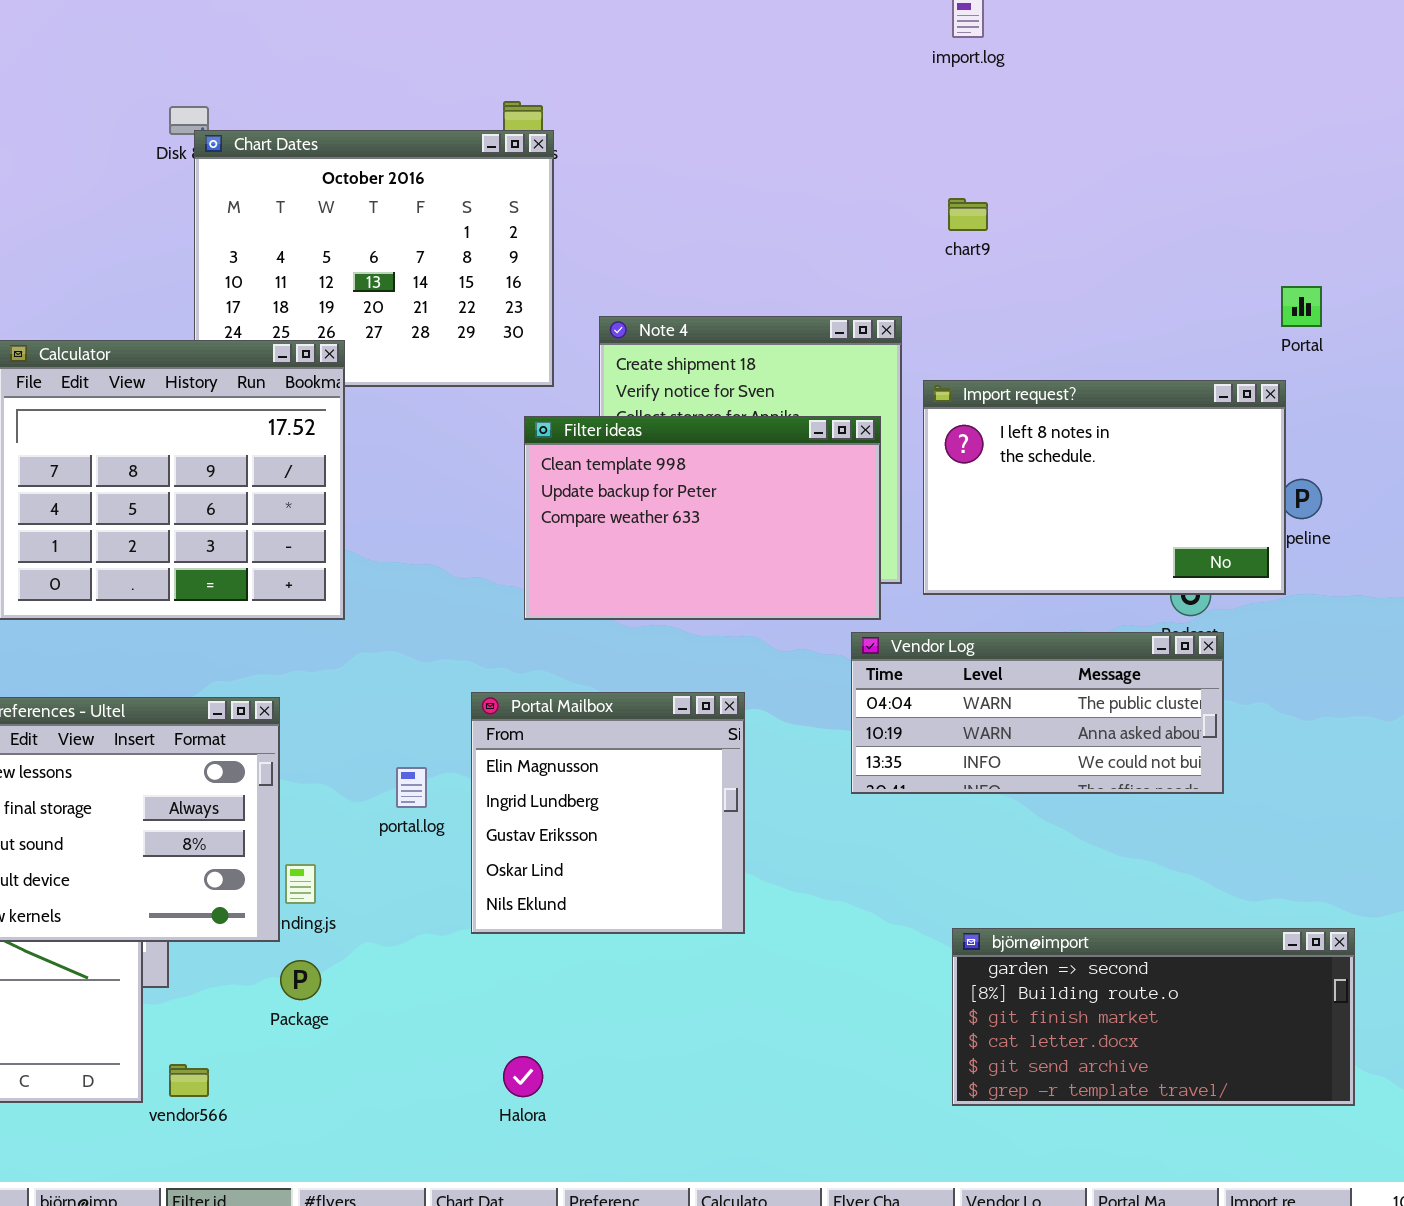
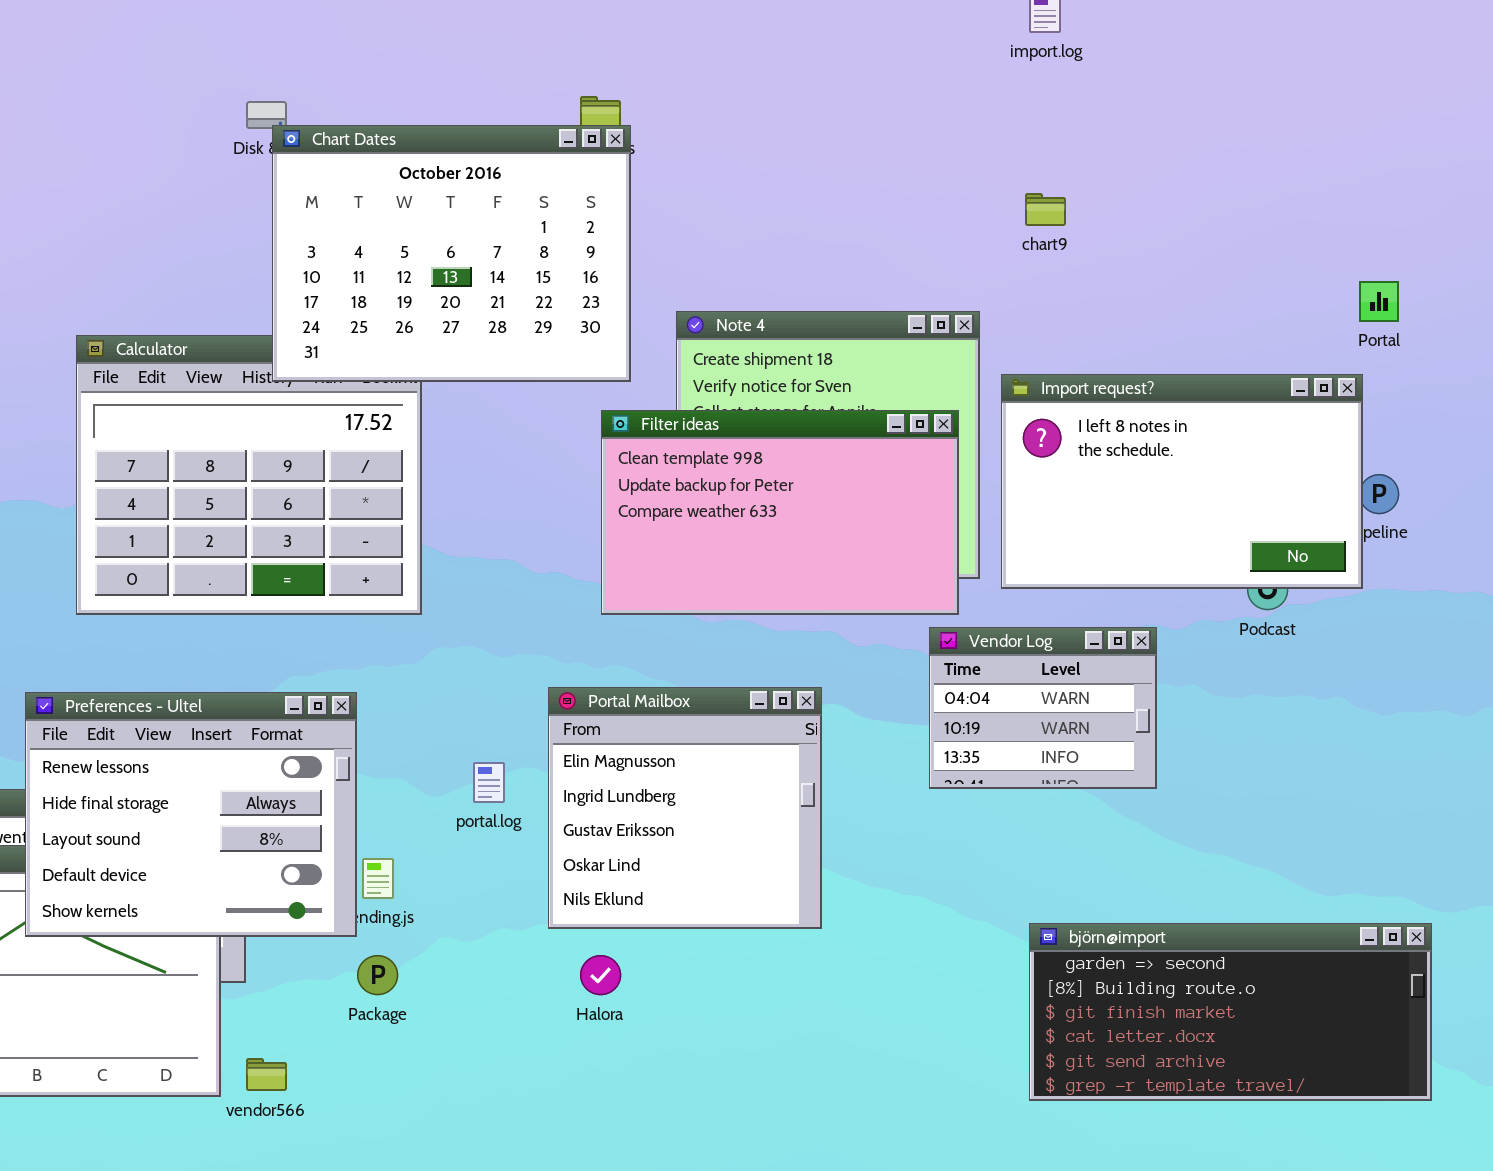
Chart Dates: [194,130,554,387] -> [272,125,631,382], raised
Vendor Log: [851,632,1224,794] -> [929,627,1157,789], resized
Halora: [503,1056,543,1097] -> [580,955,621,995], moved

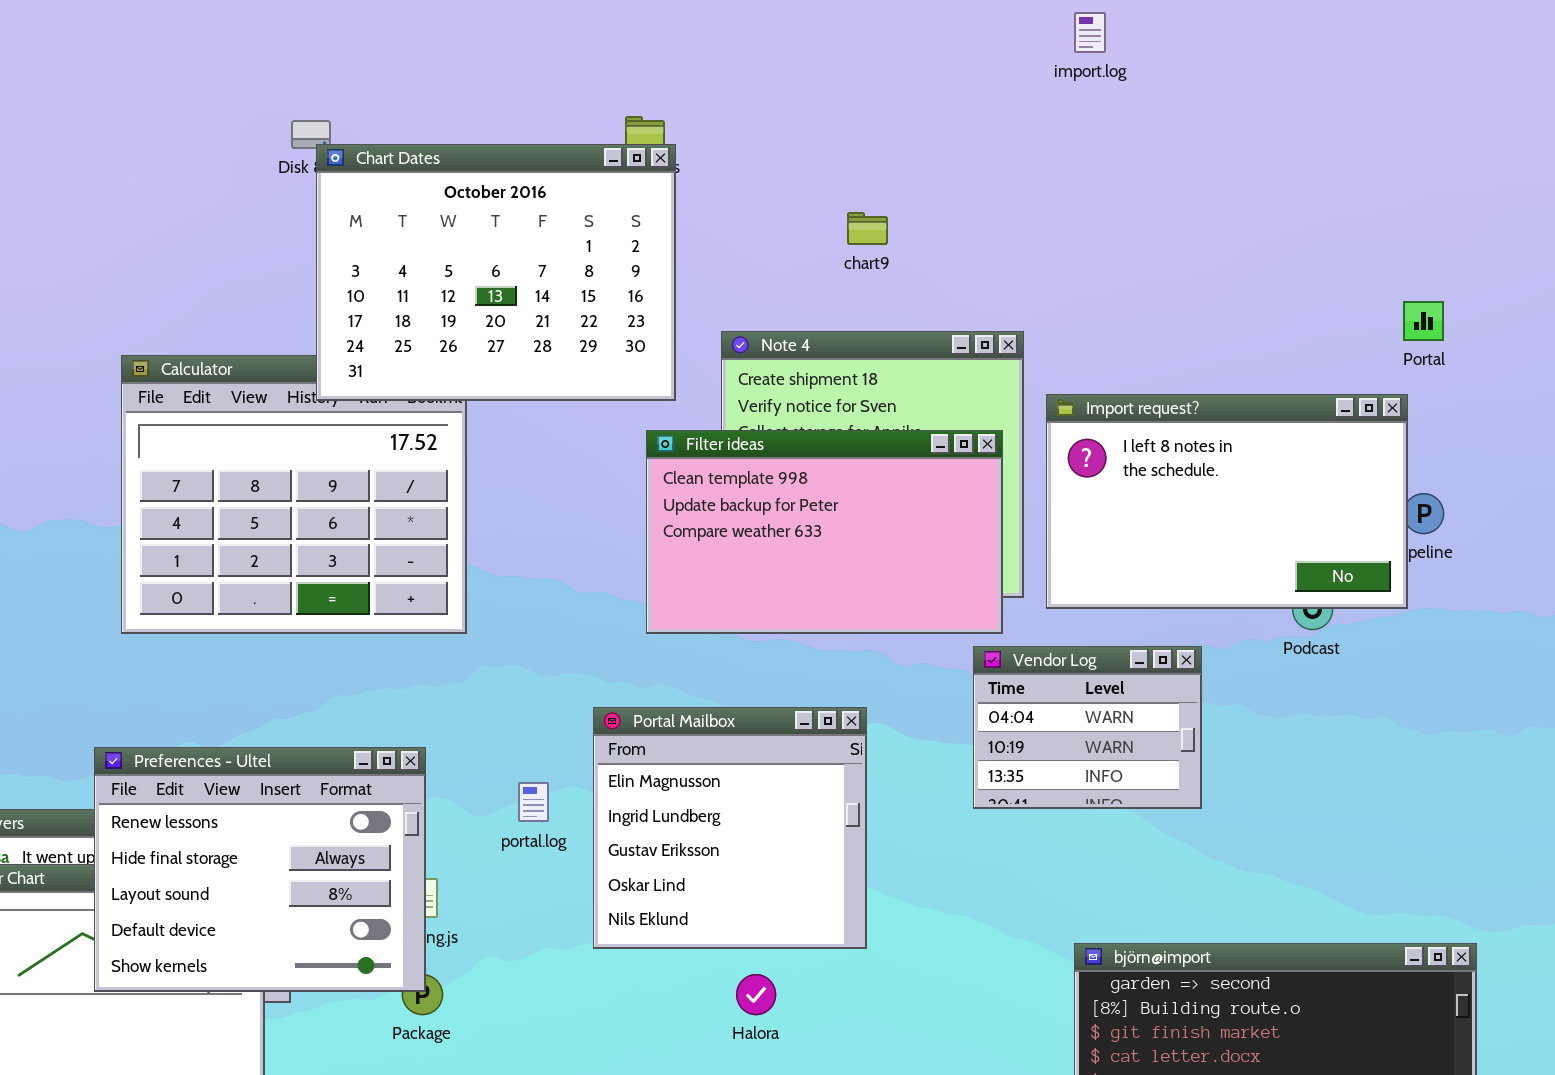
chart9: [1025,193,1066,226] -> [847,212,888,245], moved
Preferences - Ultel: [25,692,357,937] -> [94,747,426,992], moved
Halora: [580,955,621,995] -> [736,974,776,1015], moved

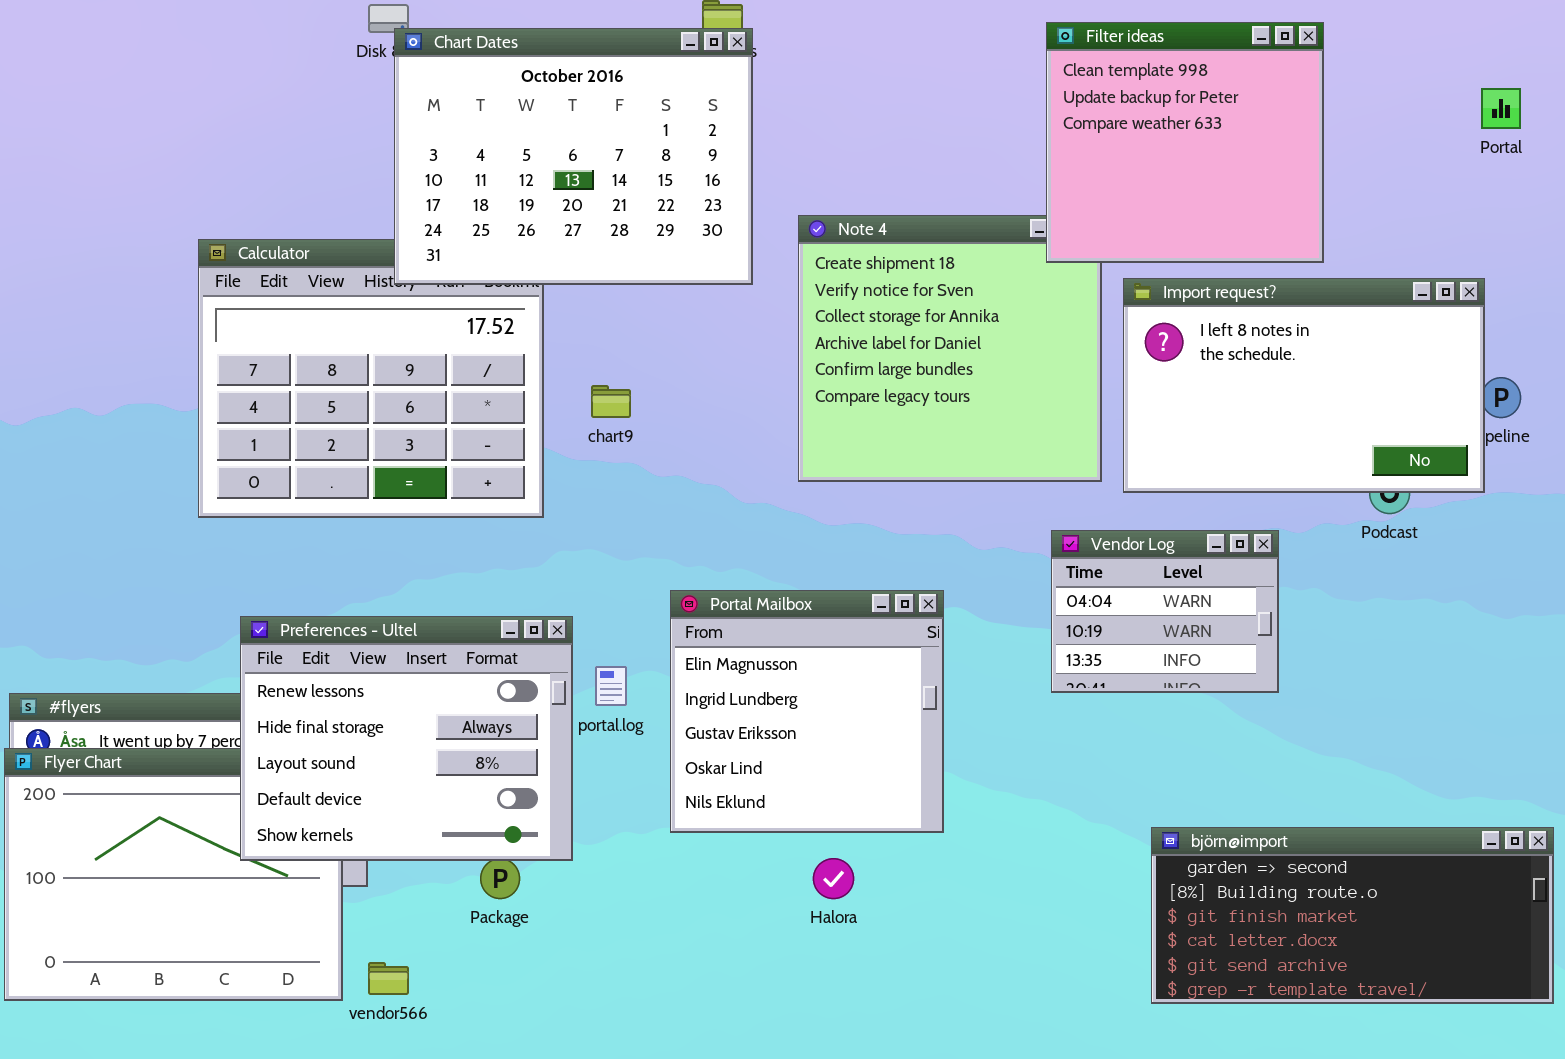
chart9: [847,212,888,245] -> [591,385,631,418], moved
Portal: [1403,301,1444,341] -> [1481,88,1521,129], moved
Filter ideas: [646,430,1003,634] -> [1046,22,1324,263], moved, resized
Preferences - Ultel: [94,747,426,992] -> [240,616,573,861], moved

